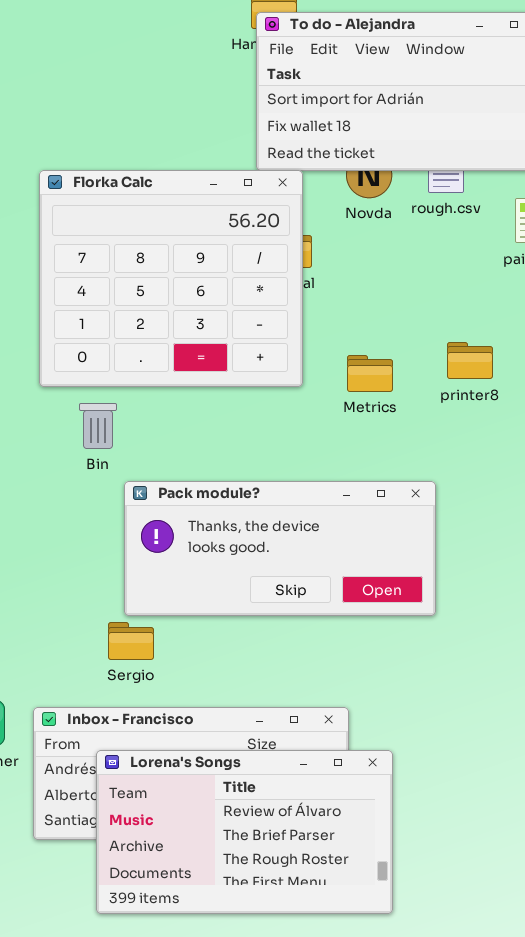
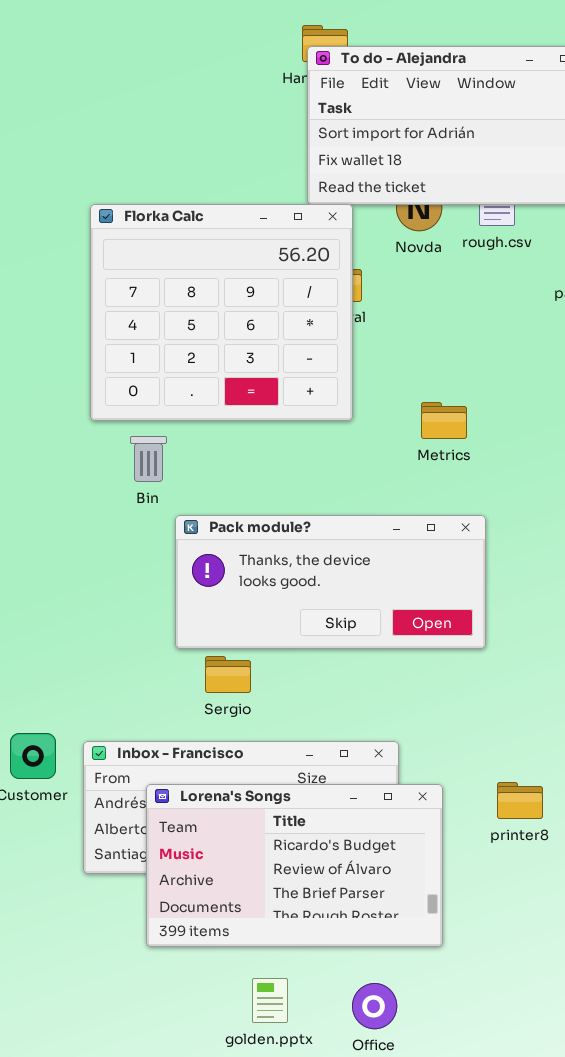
printer8: [447,342,493,379] -> [497,782,543,819], moved
Metrics: [347,355,393,392] -> [421,402,467,439], moved
Sergio: [108,622,154,660] -> [205,656,251,693], moved
Lorena's Songs: [96,750,393,914] -> [146,784,443,947], scrolled up 1 row

